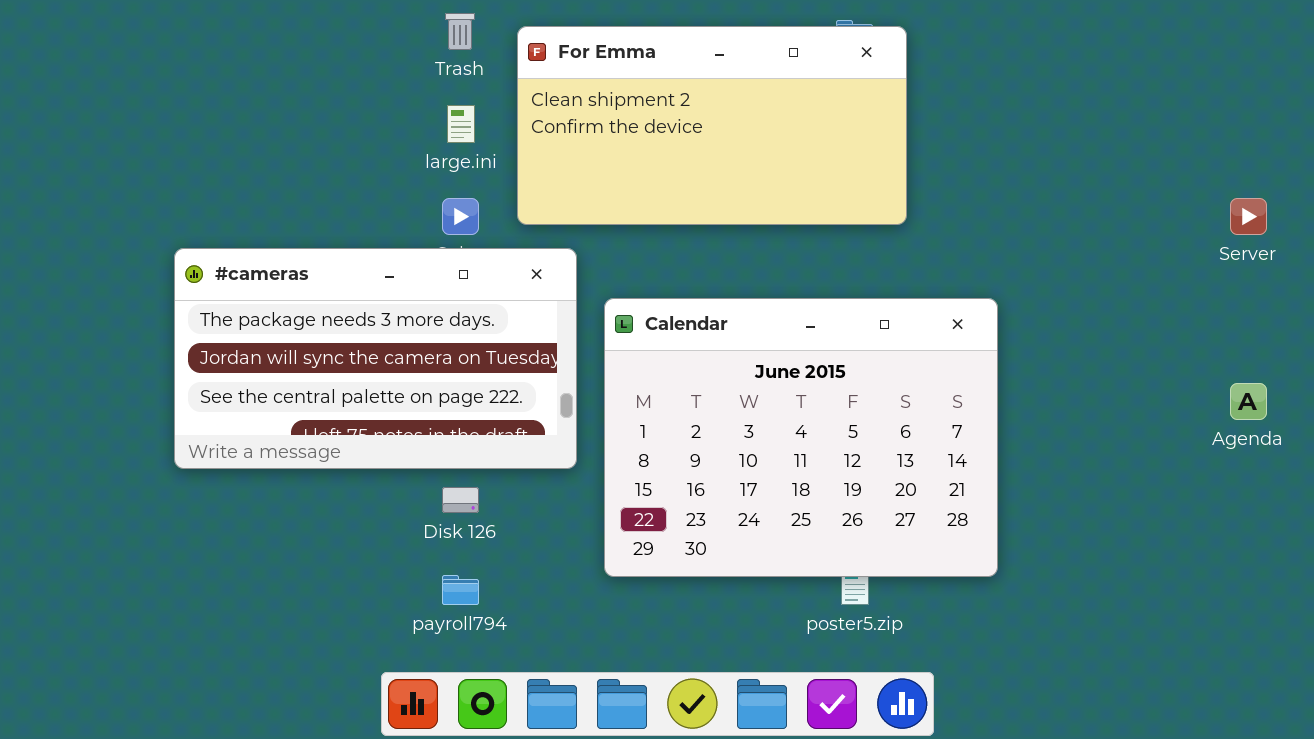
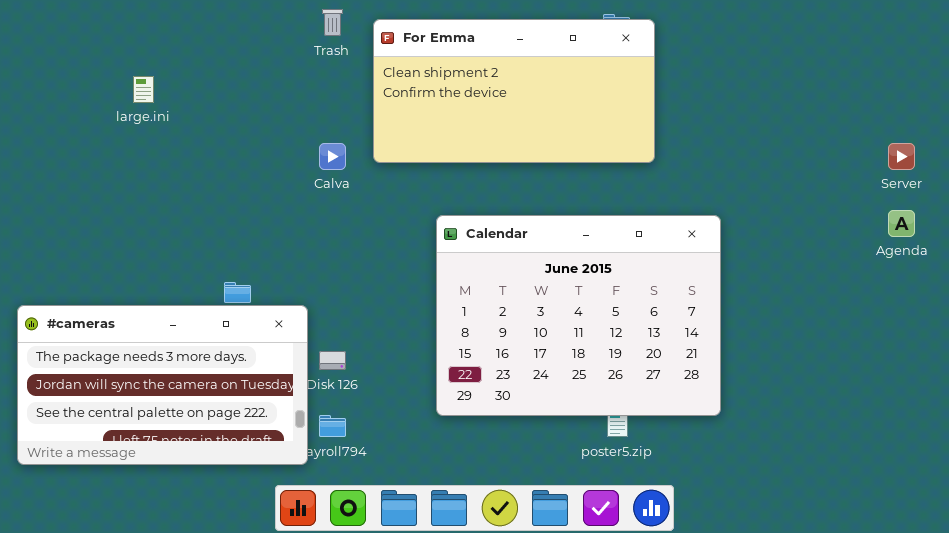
large.ini: [447,105,475,143] -> [133,76,154,103], moved
#cameras: [174,248,577,469] -> [17,305,308,465], moved
Agenda: [1230,383,1267,420] -> [888,210,915,237], moved

